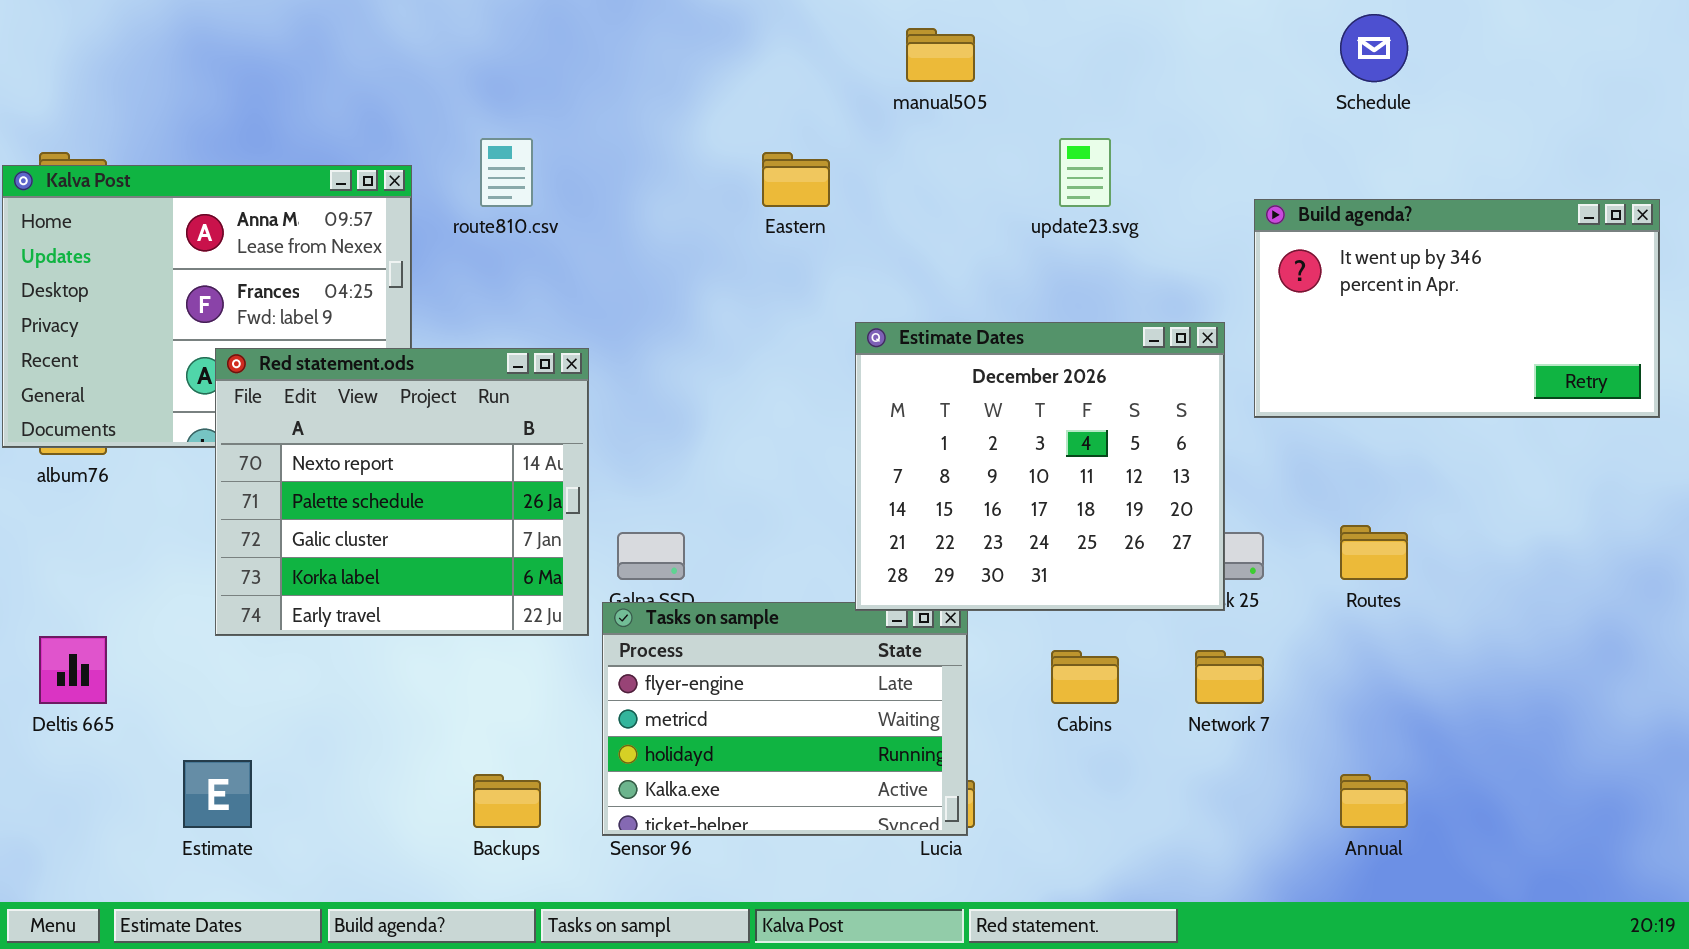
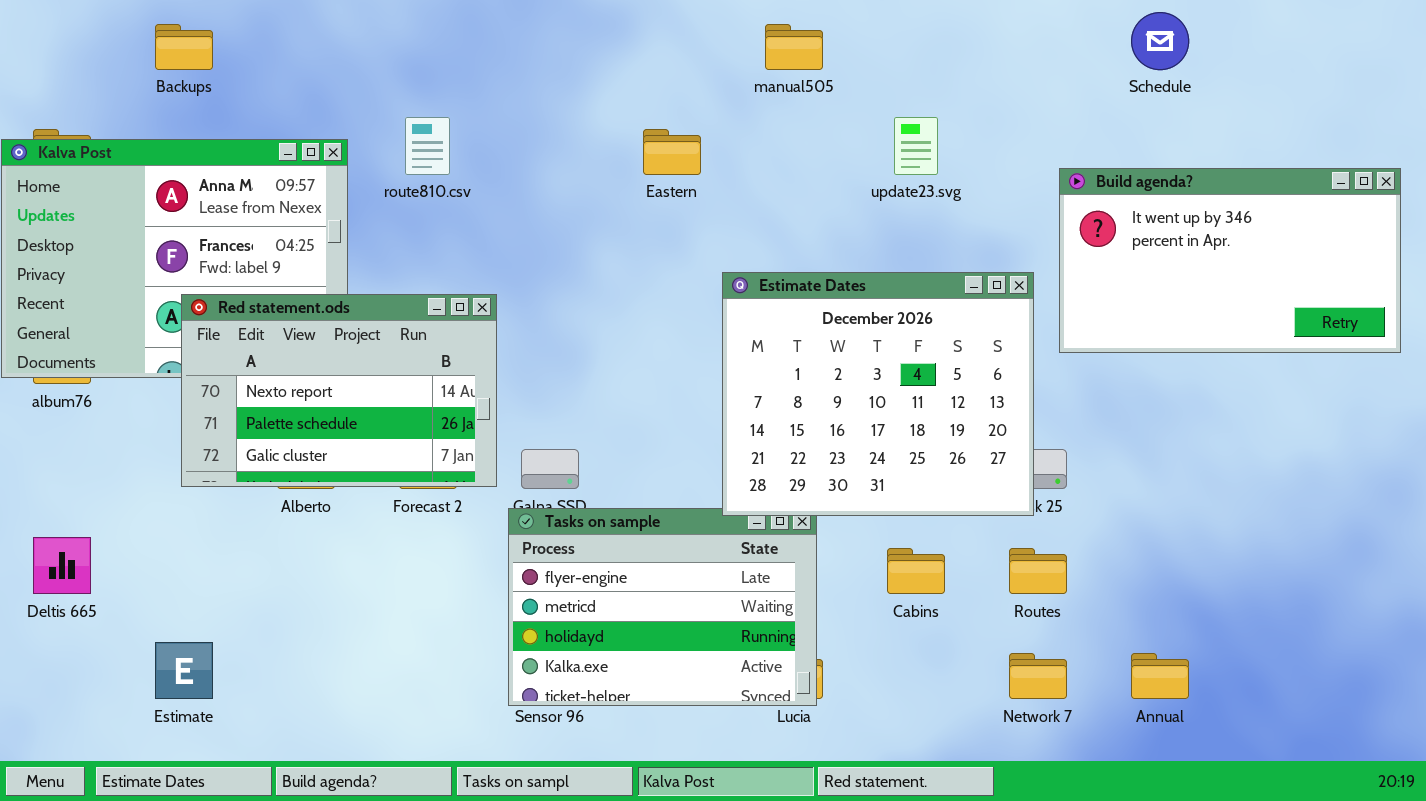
Red statement.ods: [215,348,589,636] -> [181,294,497,487], resized
Routes: [1340,525,1408,580] -> [1009,548,1067,594], moved
Network 7: [1195,650,1264,704] -> [1009,653,1067,699], moved
Backups: [473,774,541,828] -> [155,24,213,70], moved

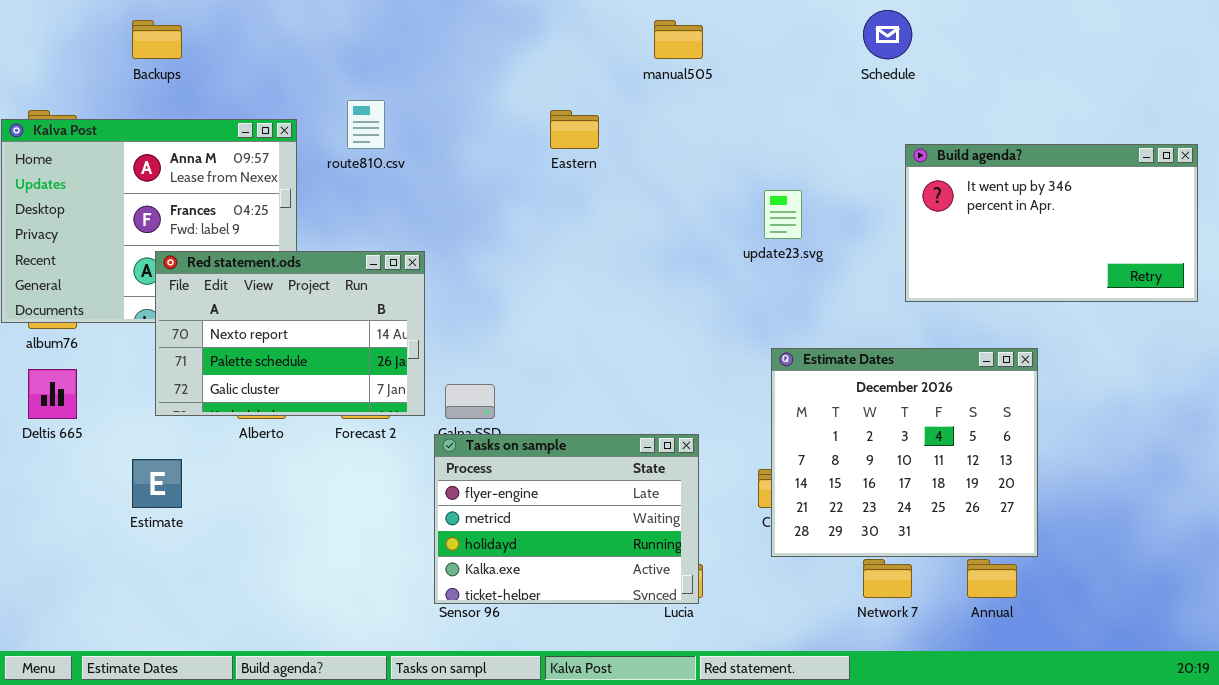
Schedule: [1131,12,1189,70] -> [863,10,912,59], moved
update23.svg: [894,117,938,175] -> [764,190,802,239], moved
Estimate Dates: [722,272,1034,516] -> [771,348,1038,557], moved
Deltis 665: [33,537,91,594] -> [28,369,77,419], moved
Estimate: [155,642,213,699] -> [132,459,182,508], moved

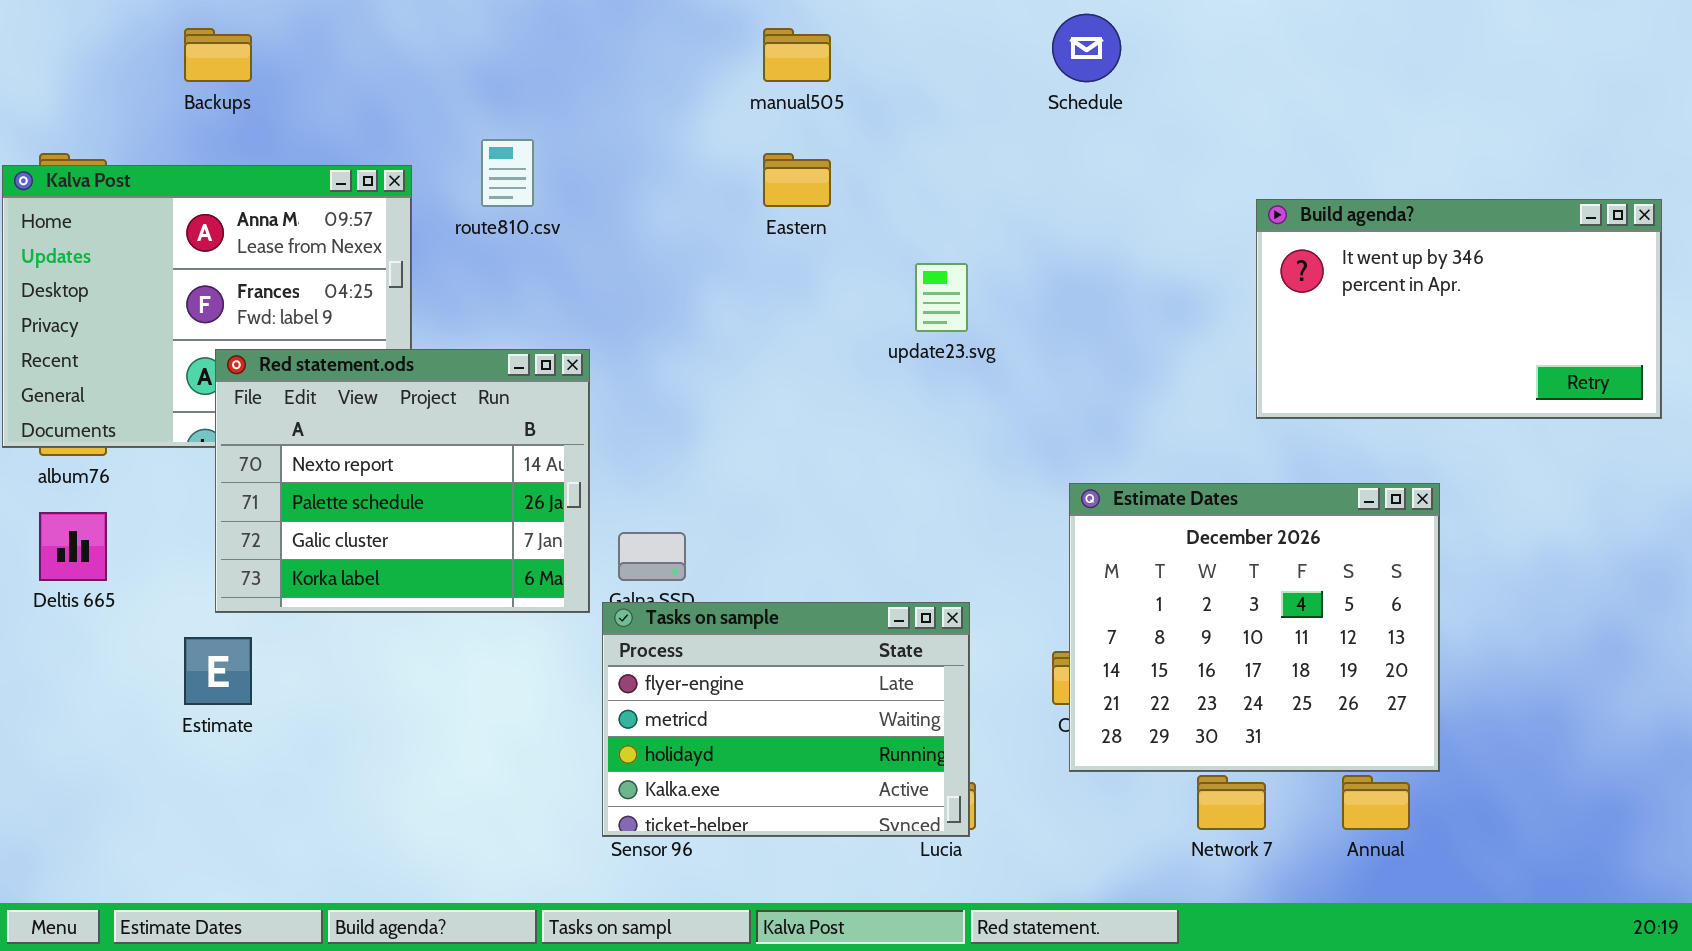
Schedule: [863,10,912,59] -> [1052,14,1121,82], moved
manual505: [654,20,703,59] -> [763,28,831,82], moved
update23.svg: [764,190,802,239] -> [915,263,968,332], moved
Red statement.ods: [155,251,425,416] -> [215,349,590,613], resized

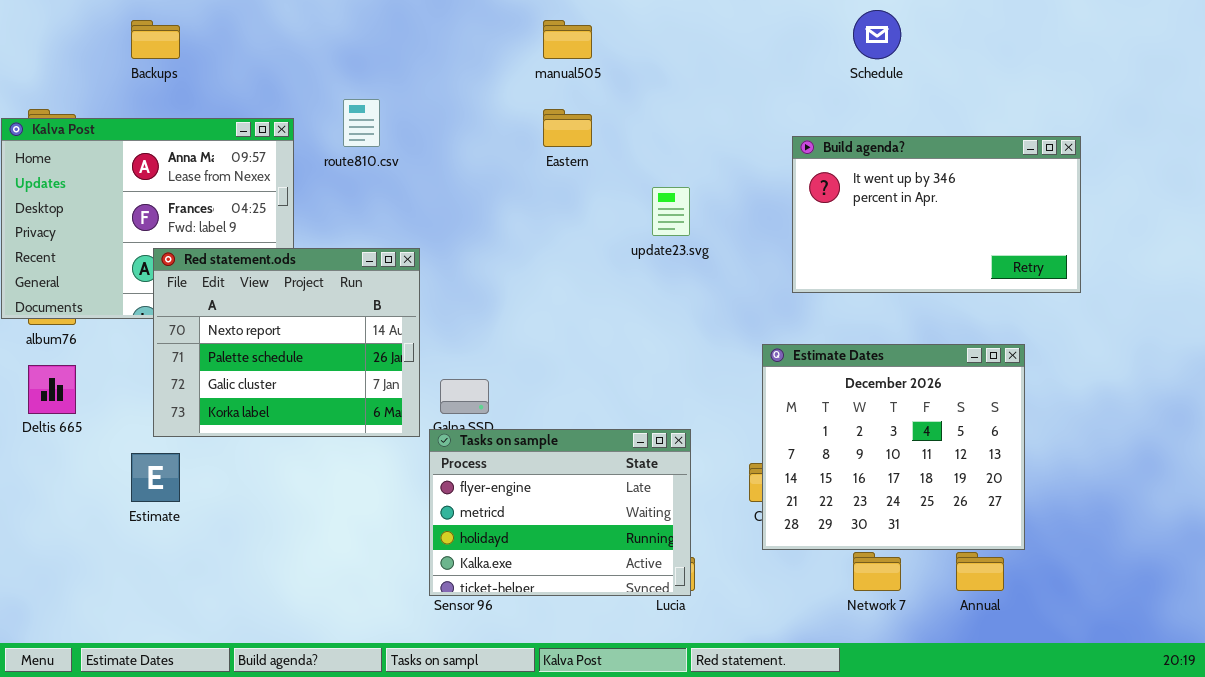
Schedule: [1052,14,1121,82] -> [853,10,901,59], moved
Build agenda?: [1256,199,1662,419] -> [792,136,1081,293], moved

